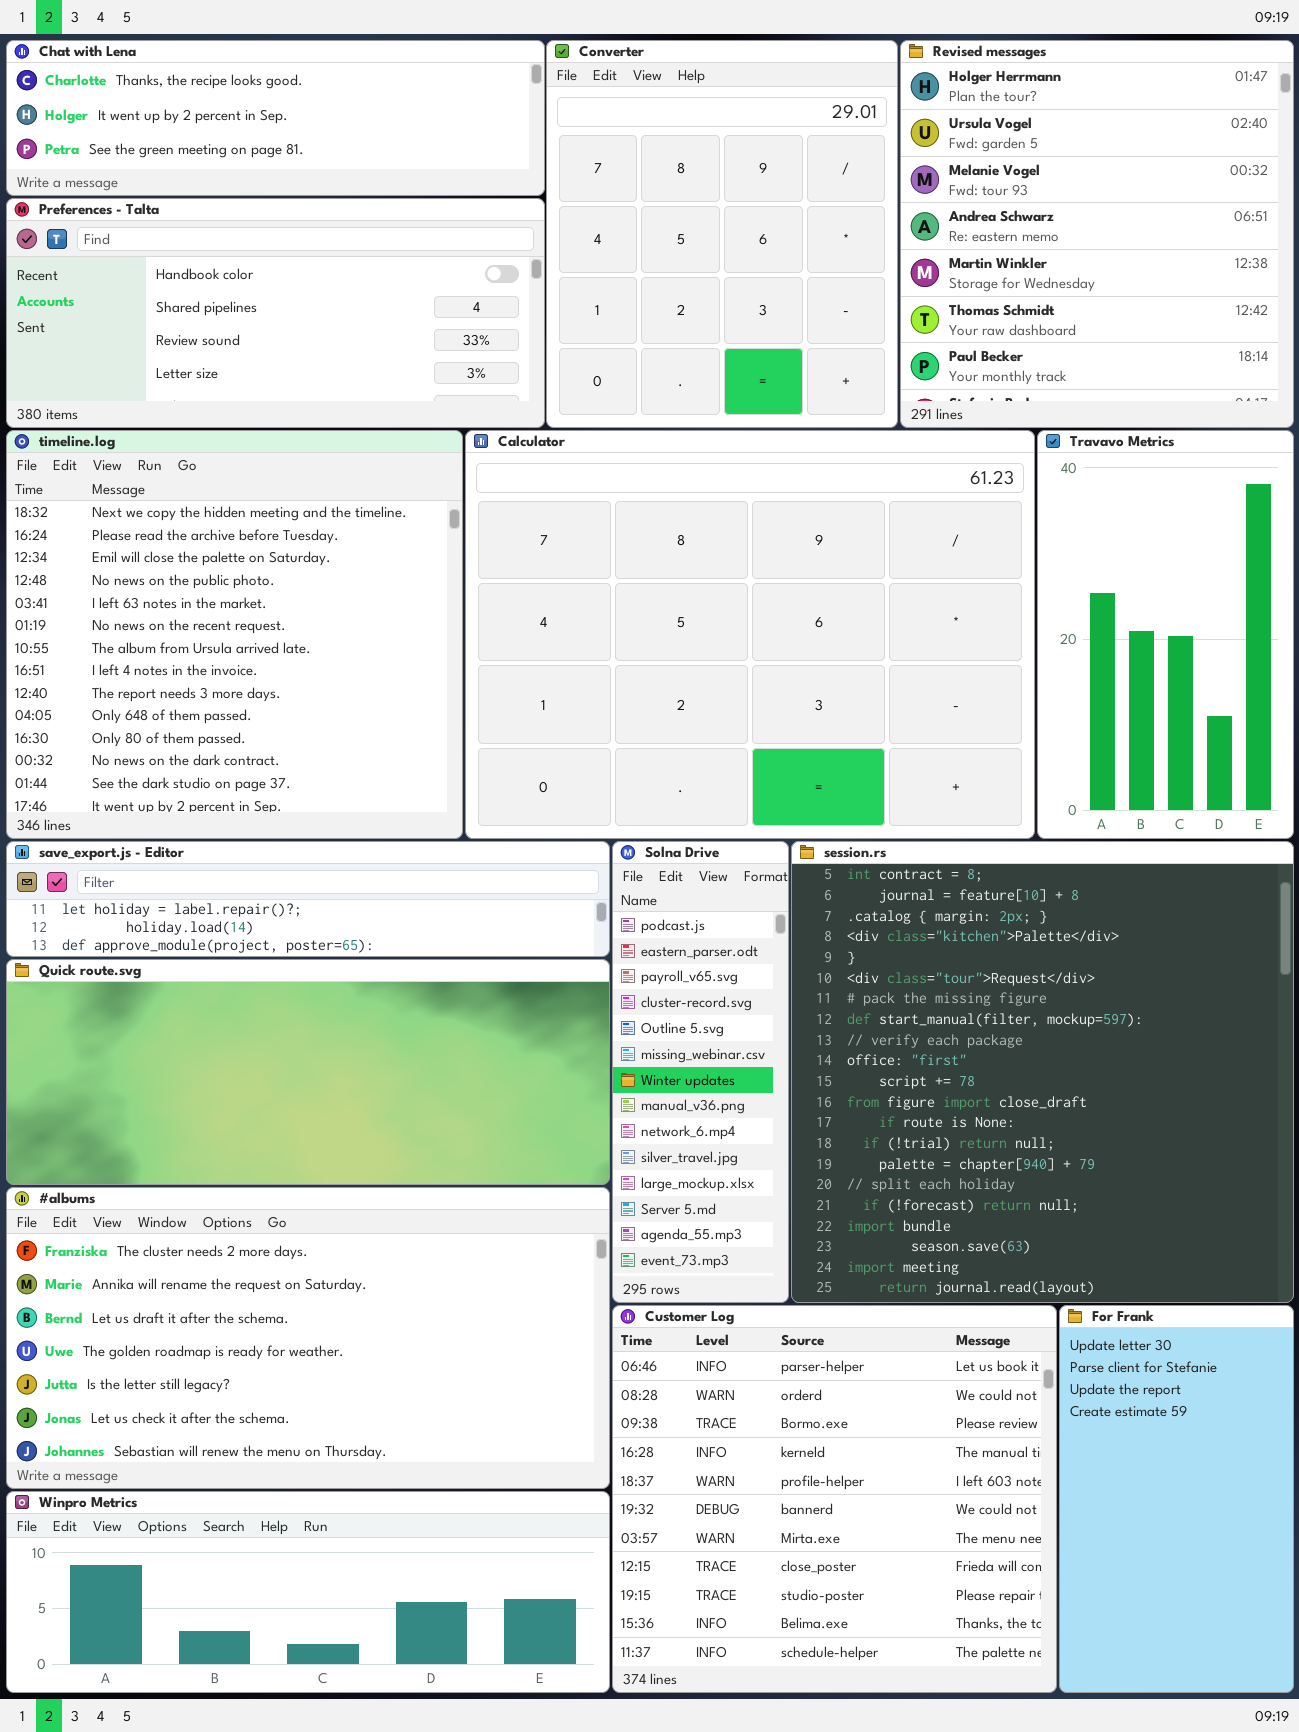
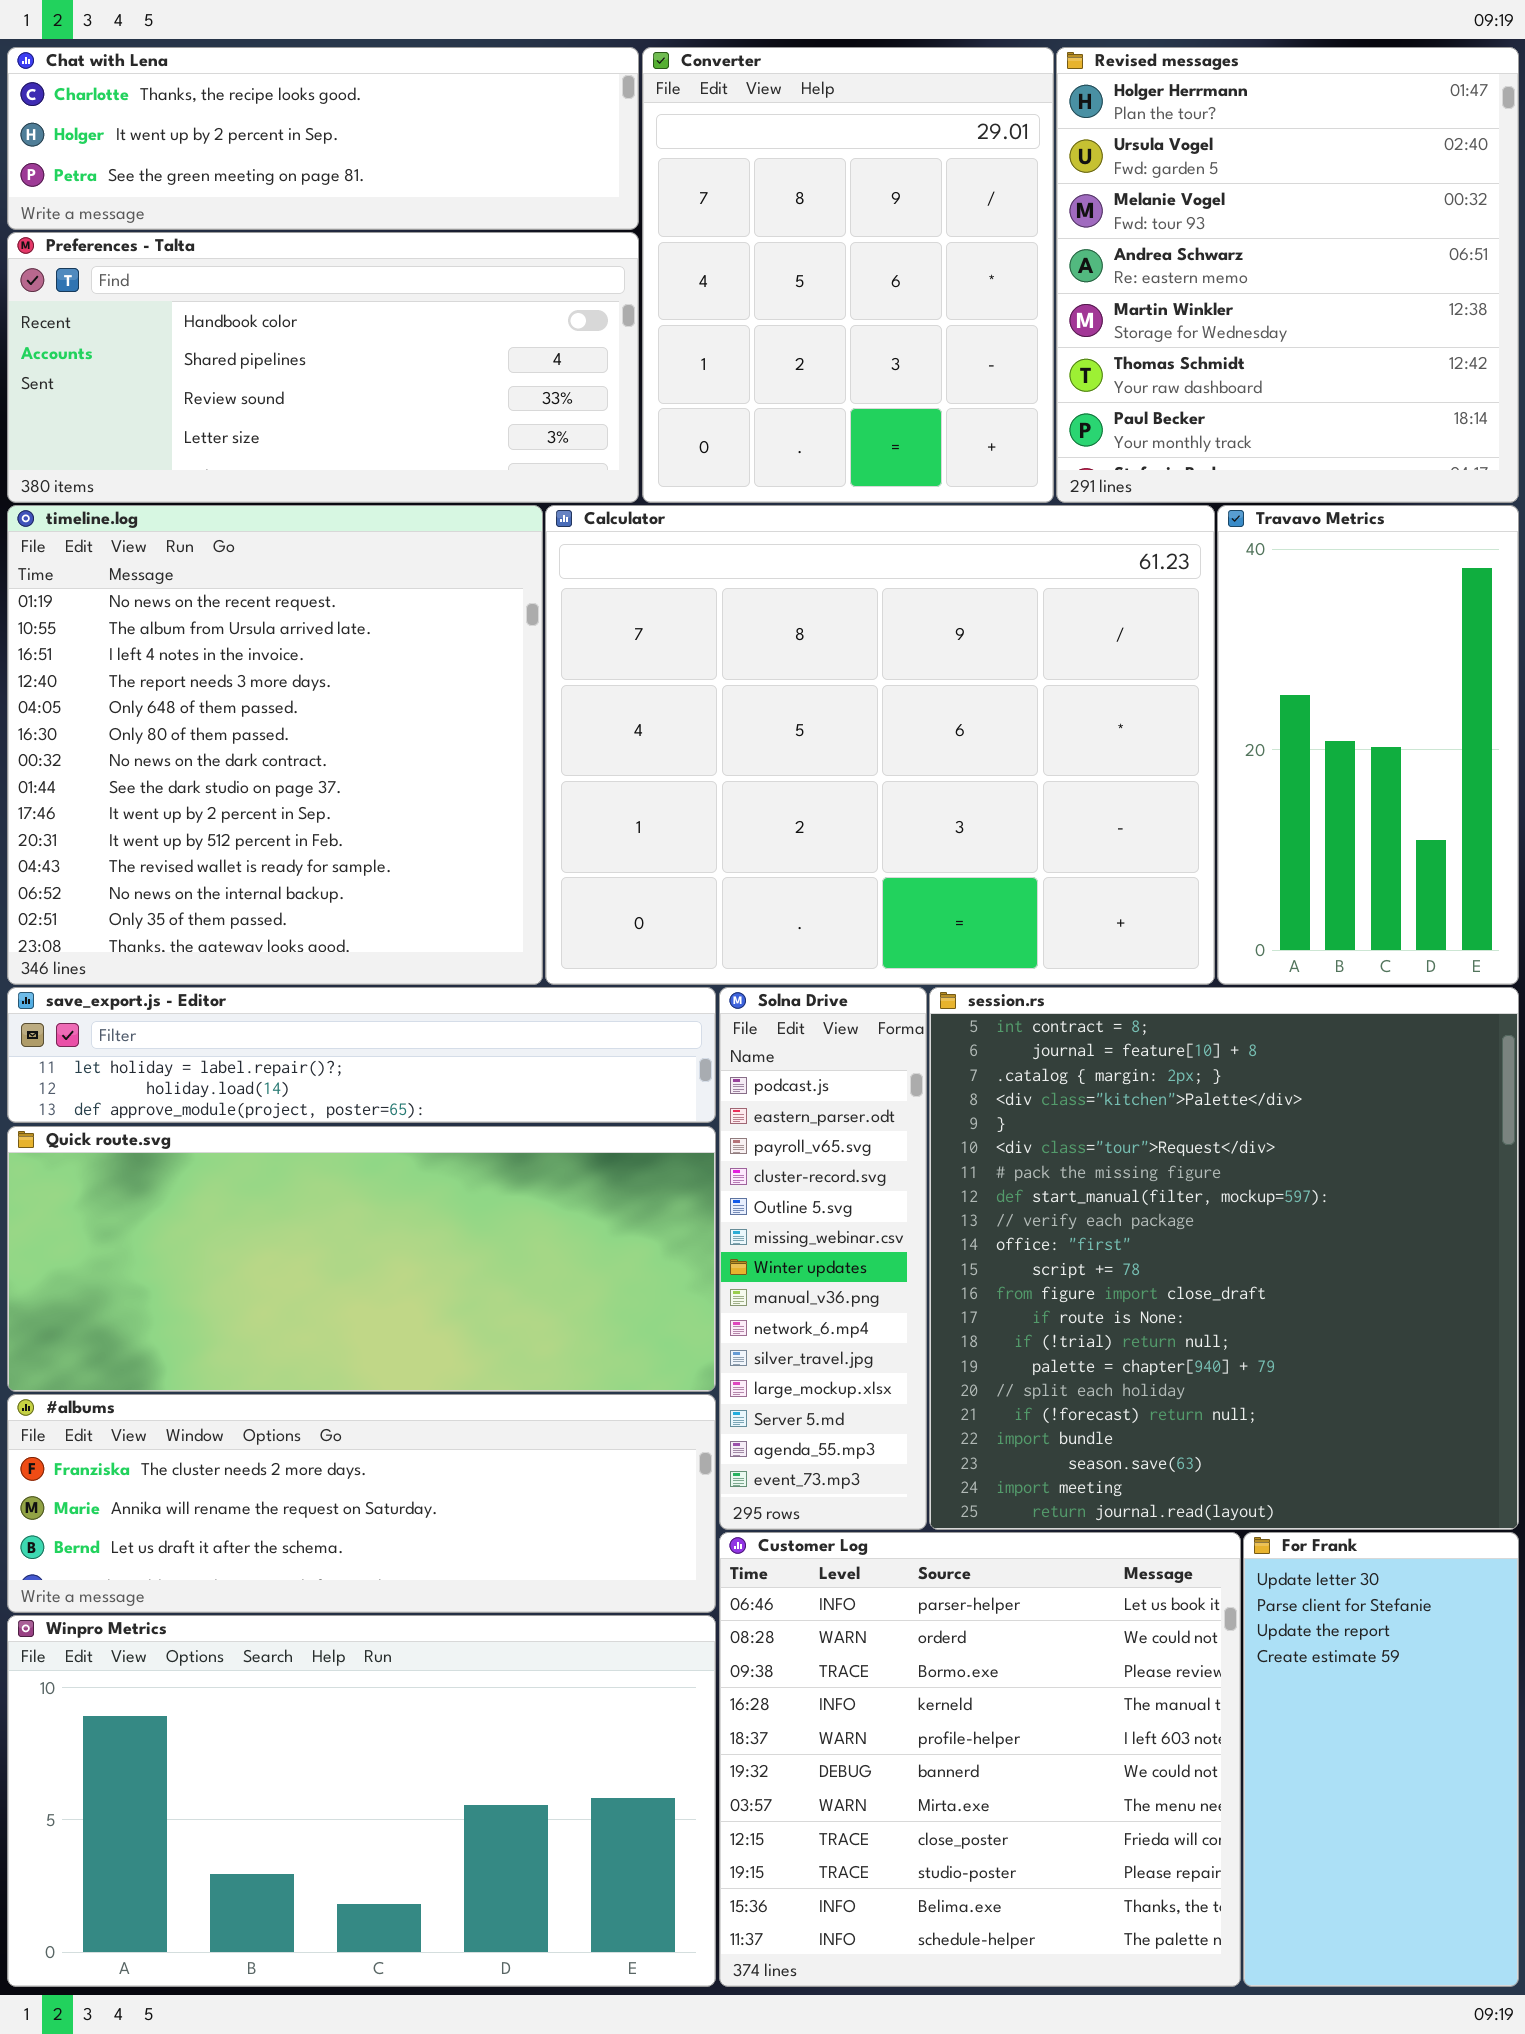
timeline.log: [6,430,463,839] -> [7,505,543,985], scrolled down 5 rows
#albums: [6,1187,610,1489] -> [7,1394,716,1613], resized
Winpro Metrics: [6,1491,610,1693] -> [7,1615,716,1987], resized

